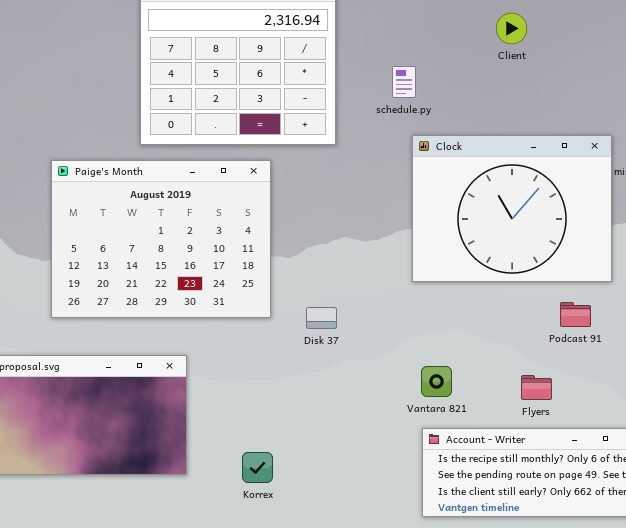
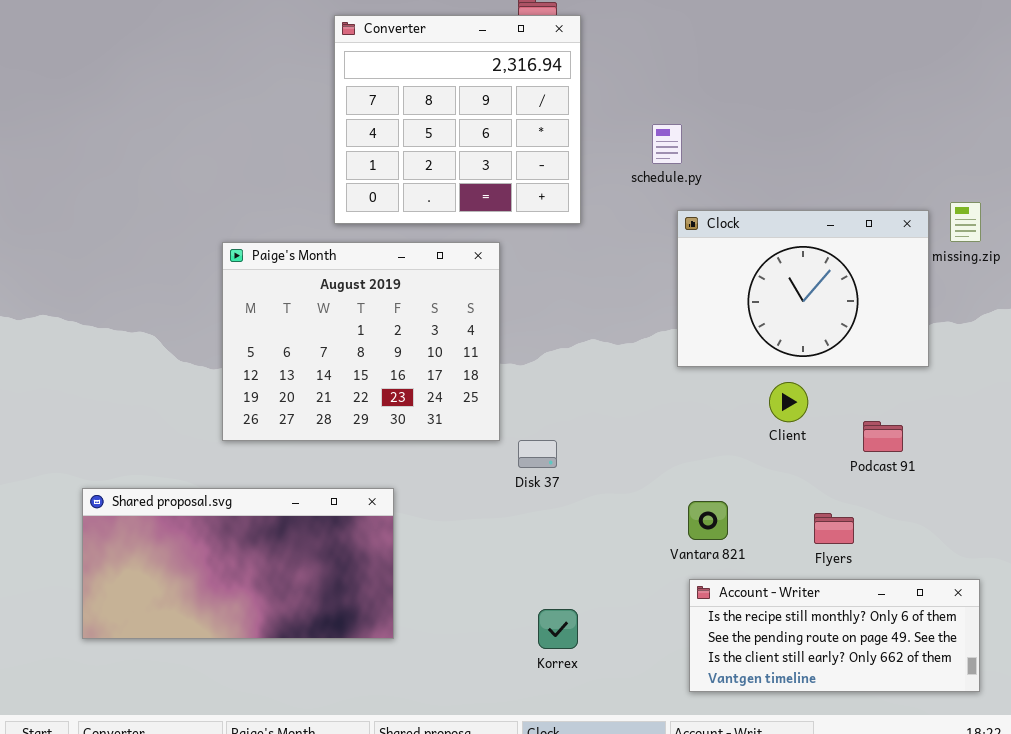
Client: [496,13,527,44] -> [769,382,808,422], moved
Clock: [412,135,612,282] -> [677,210,929,367], resized
Disk 37: [306,307,337,329] -> [518,440,557,468], moved
Korrex: [242,452,273,483] -> [538,609,578,649], moved

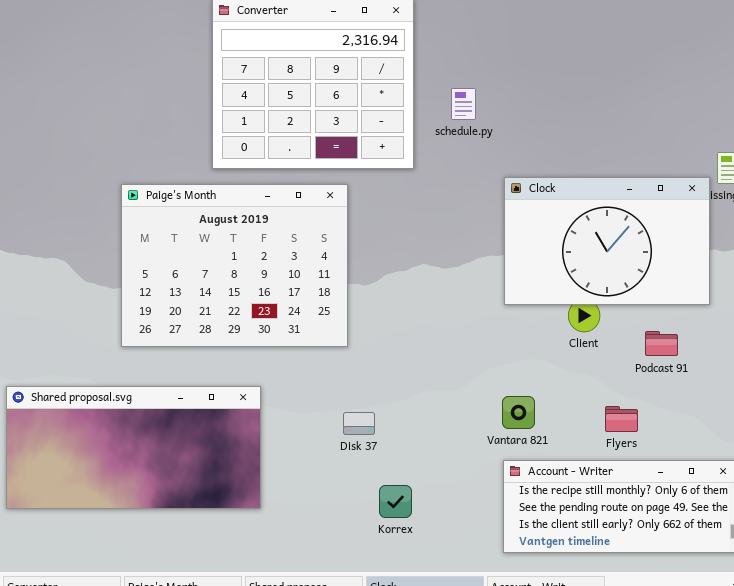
schedule.py: [652,124,682,164] -> [451,88,476,120], moved
Clock: [677,210,929,367] -> [504,177,710,305], moved
Disk 37: [518,440,557,468] -> [343,412,375,435], moved

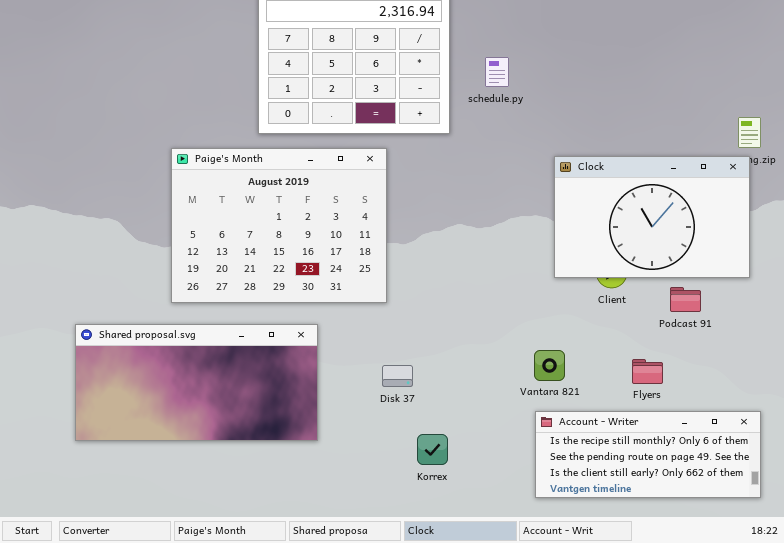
Clock: [504,177,710,305] -> [554,156,750,278], moved
Shared proposal.svg: [6,386,261,509] -> [75,324,318,441], moved

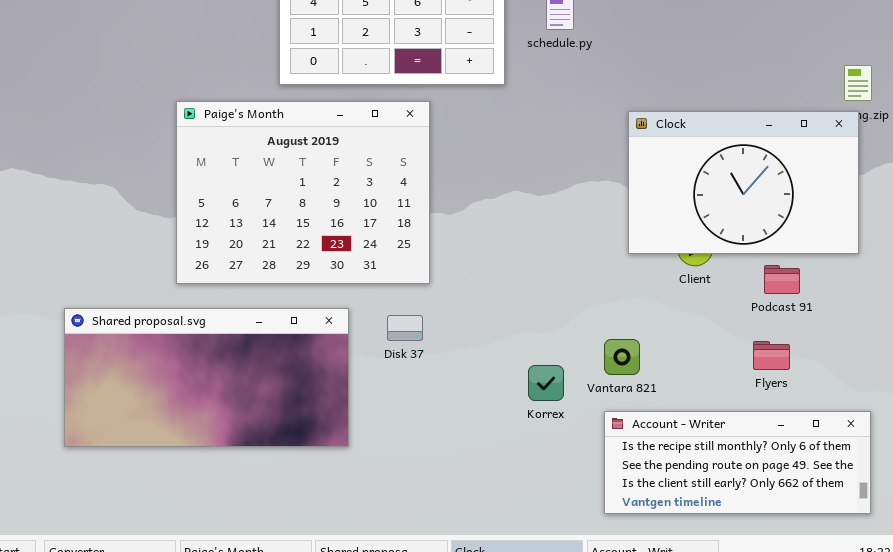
Flyers: [632,359,663,384] -> [753,341,790,370], moved
Disk 37: [382,365,413,387] -> [387,315,423,341], moved
Korrex: [417,434,448,465] -> [528,365,564,401], moved

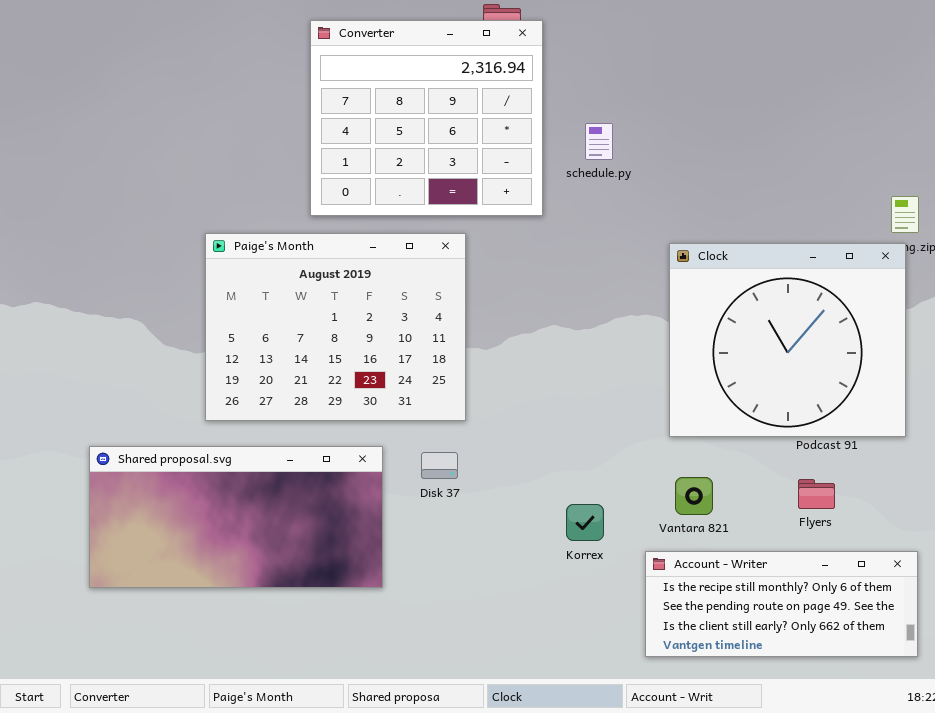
Clock: [628,111,859,254] -> [669,243,906,437], resized
Vantara 821: [604,339,640,375] -> [675,477,713,515], moved

